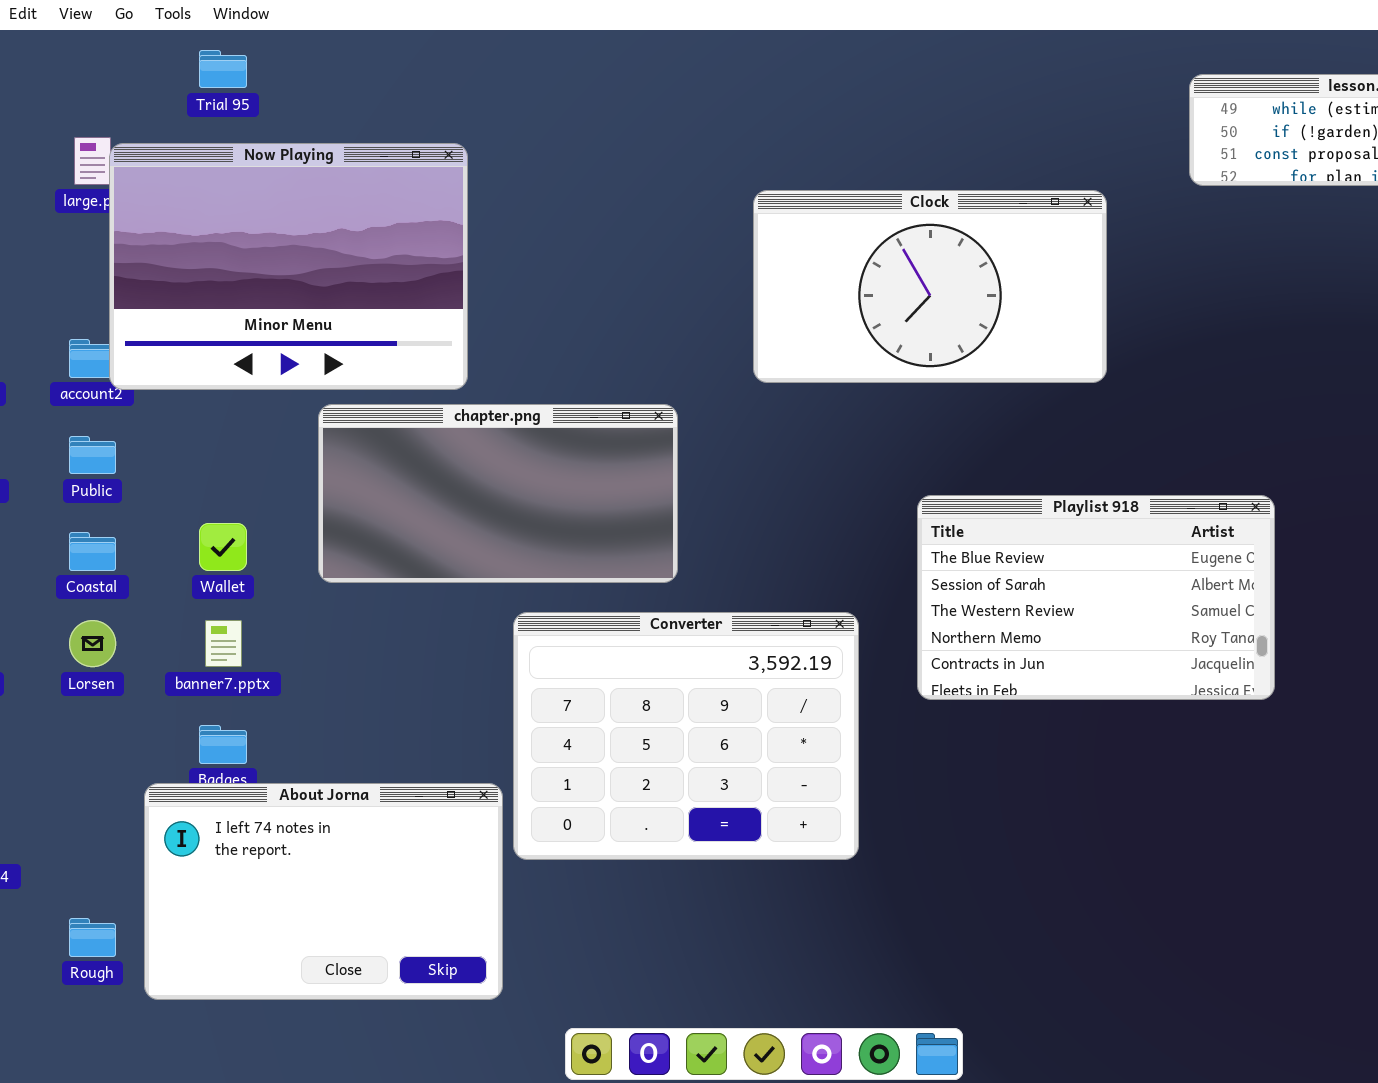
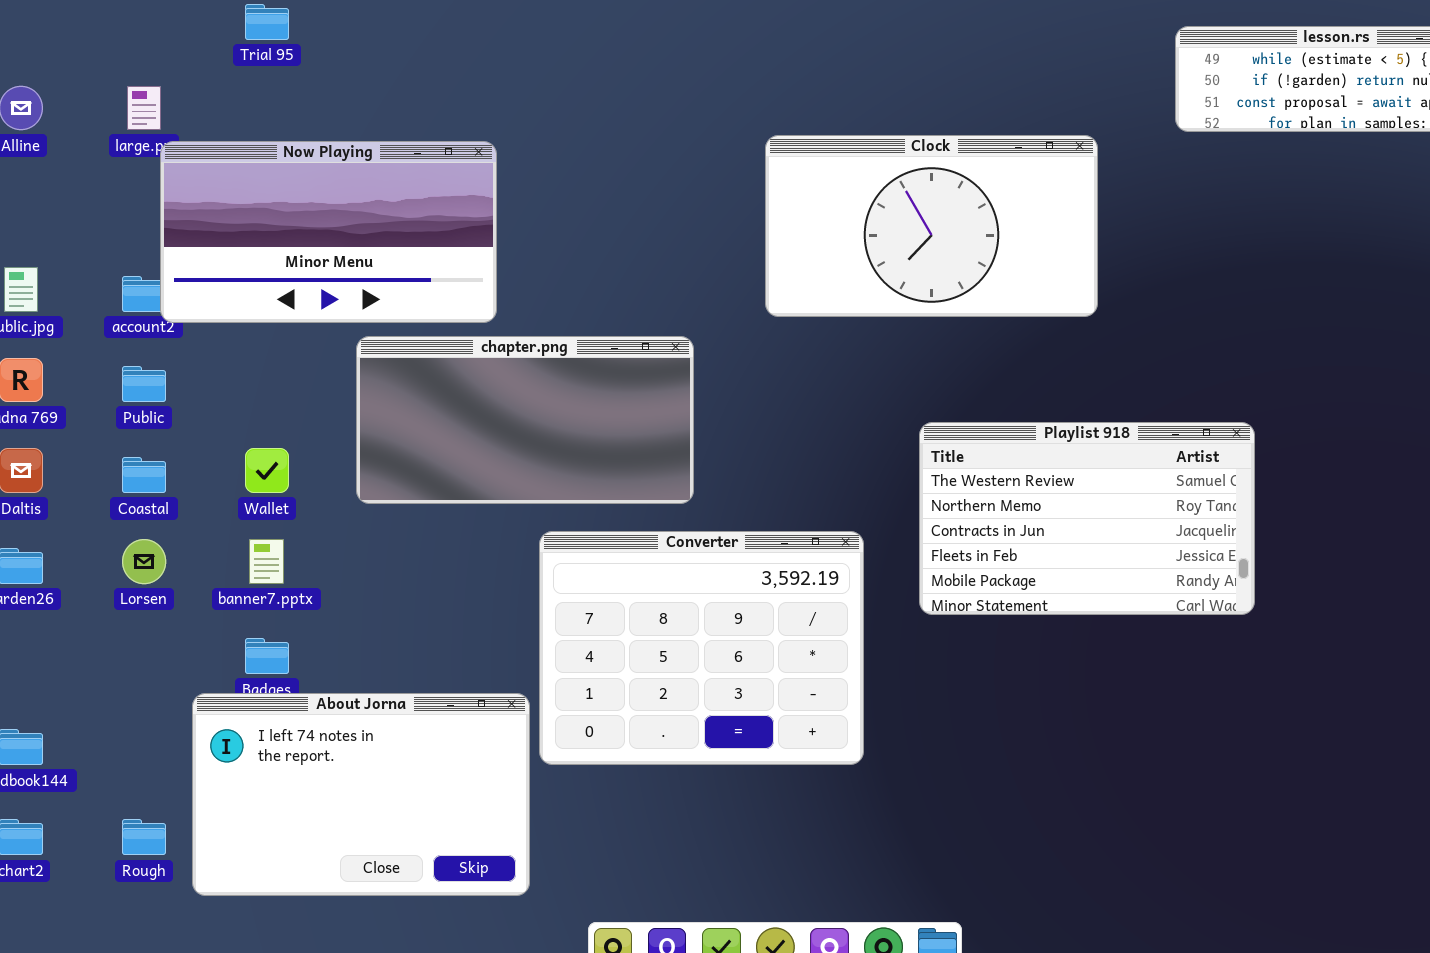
Now Playing: [109,143,468,390] -> [160,141,497,323], resized
Playlist 918: [917,495,1275,700] -> [919,422,1255,615], scrolled down 2 rows

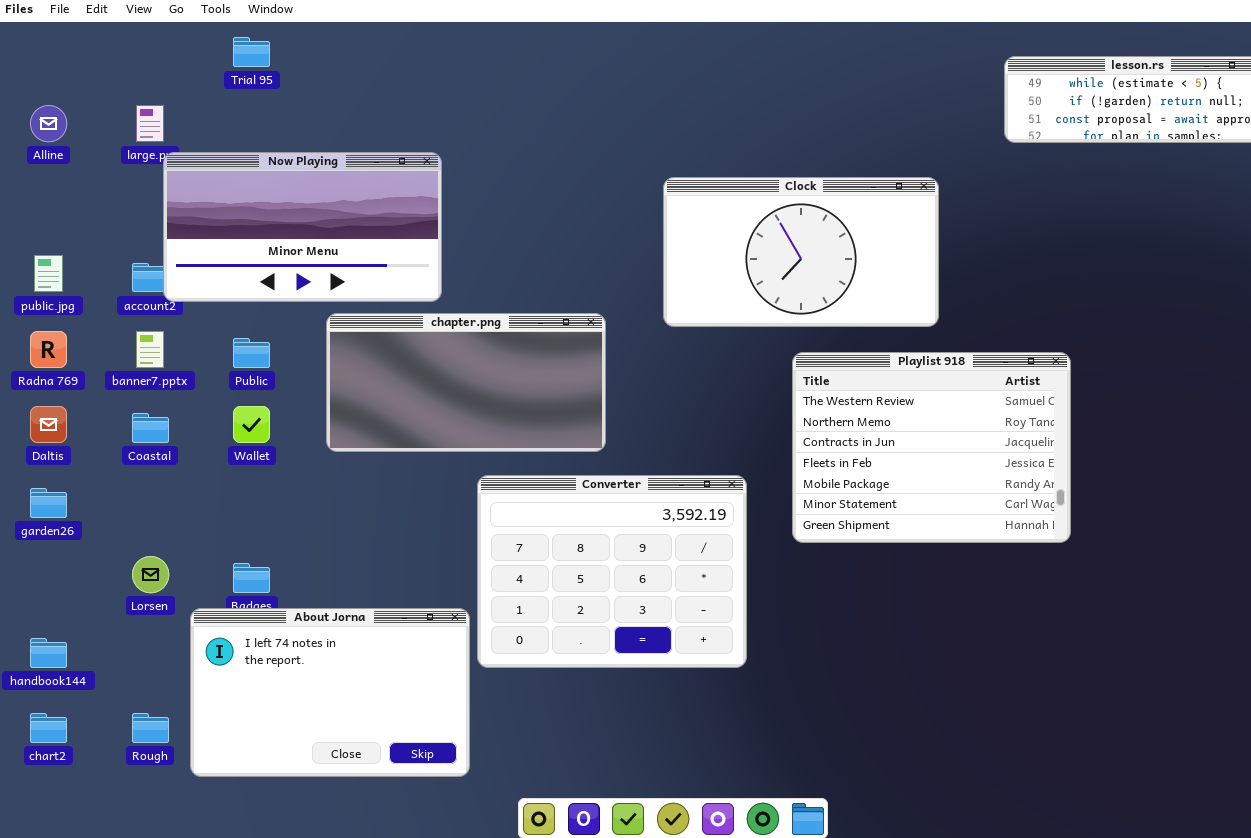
Clock: [765,135,1098,317] -> [663,177,939,327], moved
Public: [122,366,166,402] -> [233,338,270,368], moved
Playlist 918: [919,422,1255,615] -> [792,352,1071,543], resized
Lorsen: [122,539,166,584] -> [132,556,169,593], moved
banner7.pptx: [249,539,284,584] -> [136,331,164,368], moved

